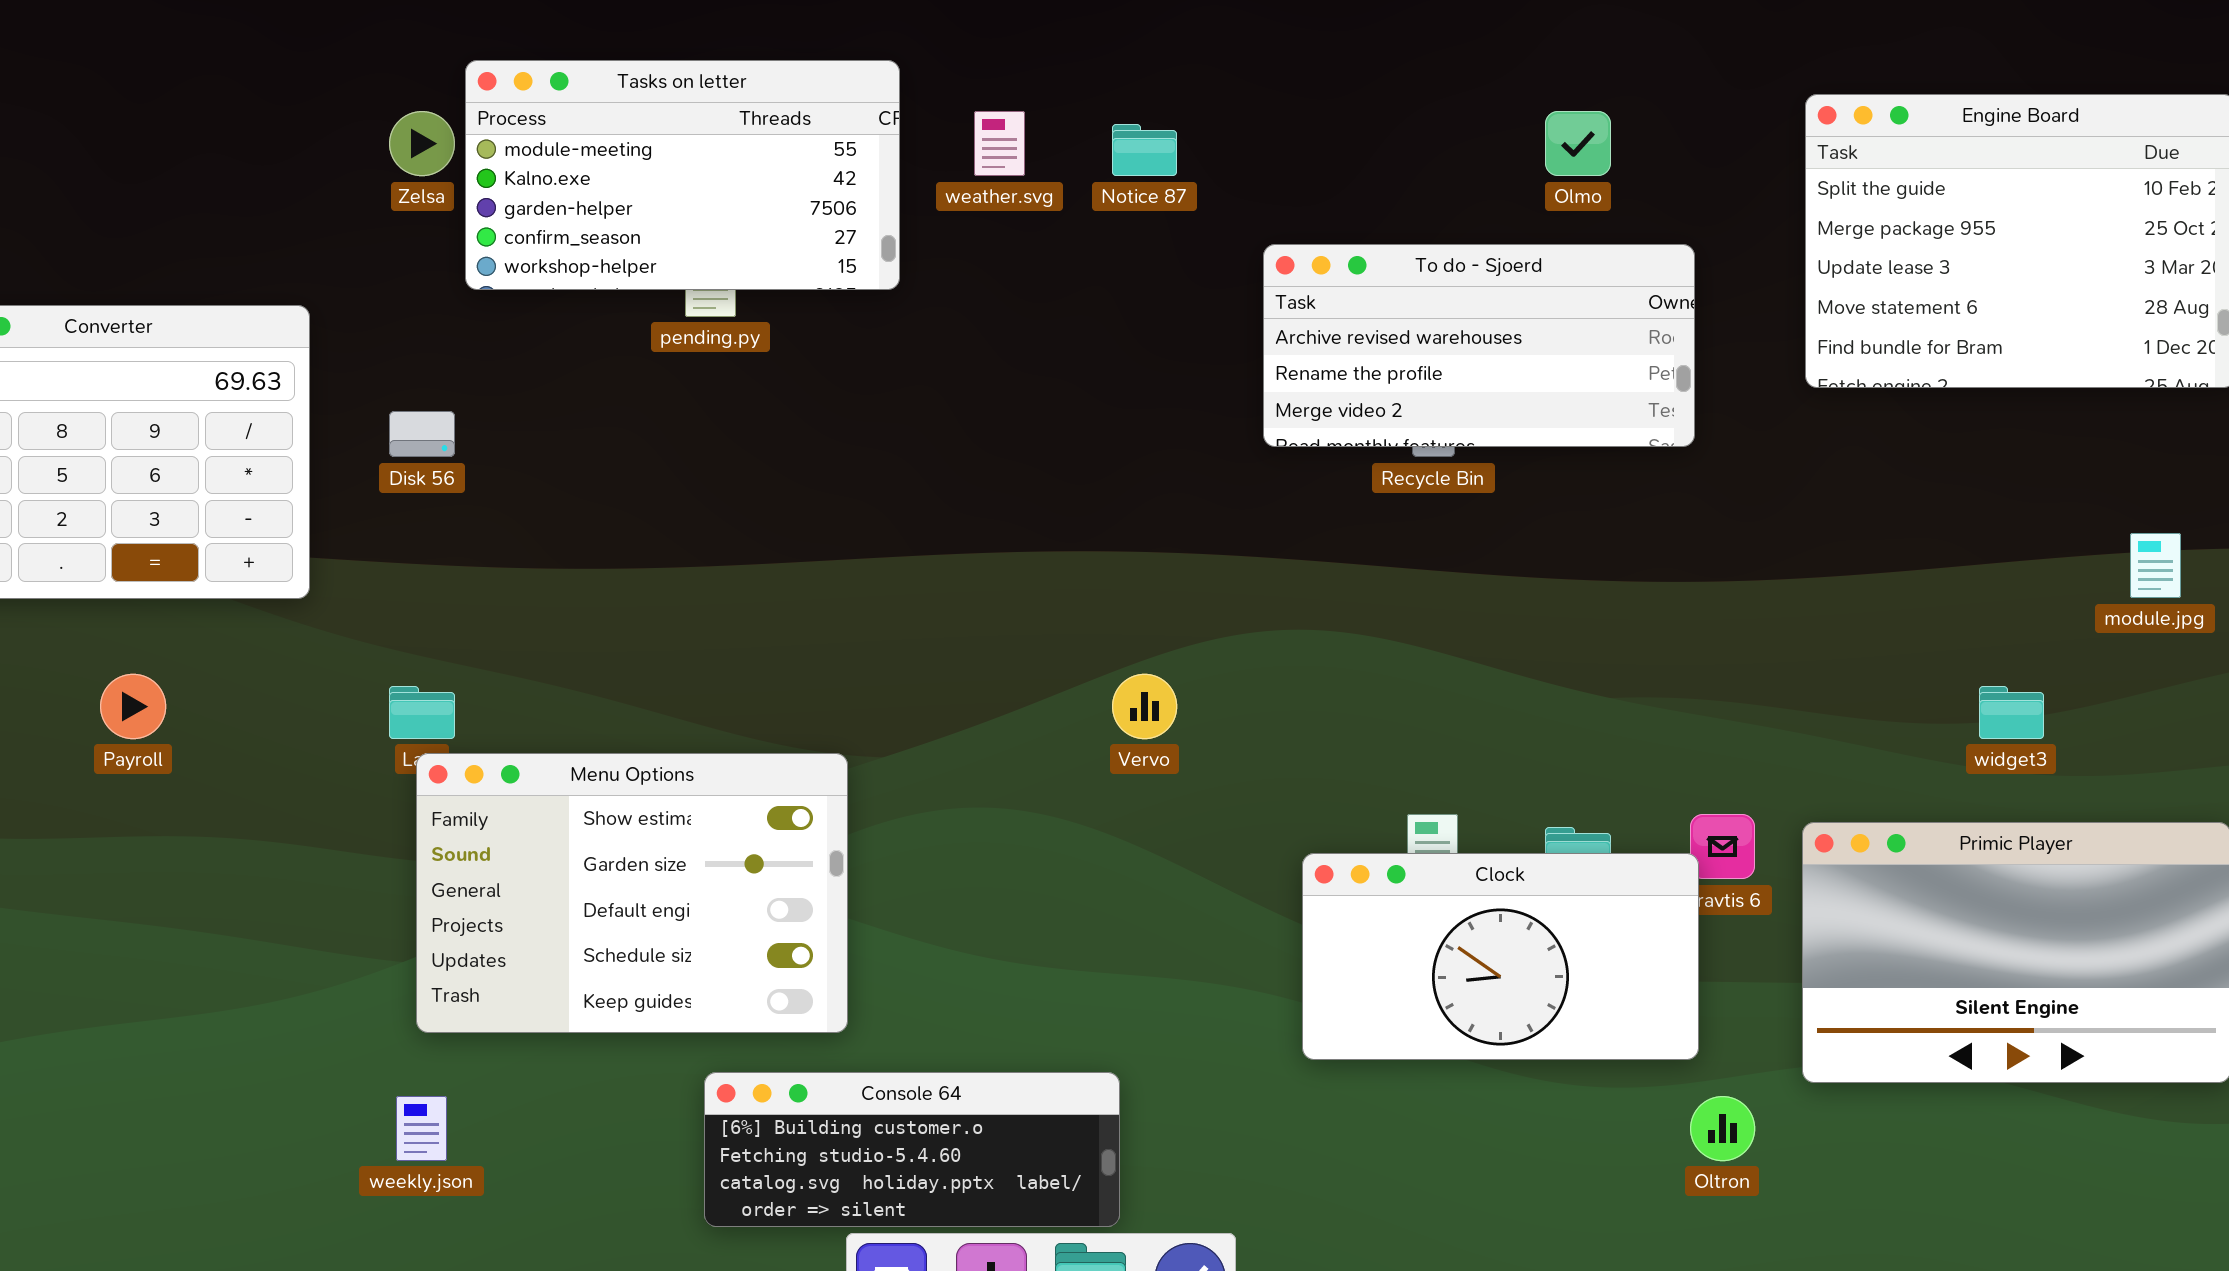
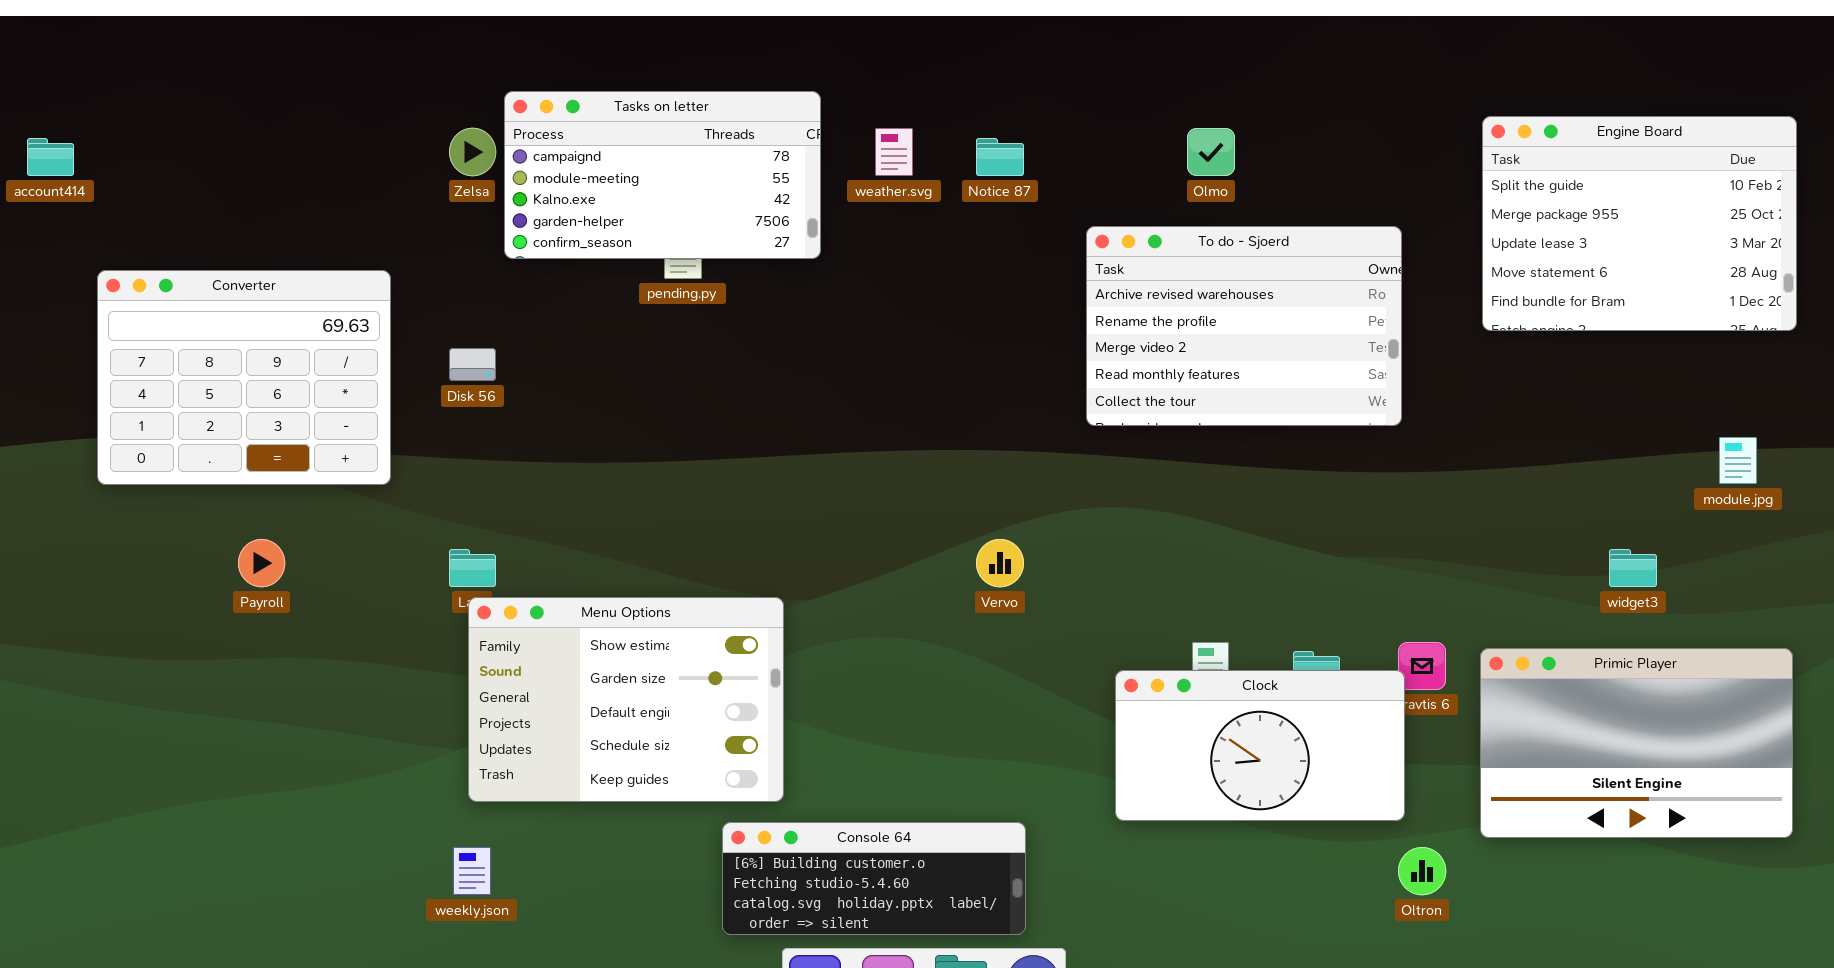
Tasks on letter: [465,60,900,290] -> [504,91,821,259], scrolled up 1 row
Olmo: [1545,111,1611,176] -> [1187,128,1235,176], moved
To do - Sjoerd: [1263,244,1695,447] -> [1086,226,1402,426], resized
Console 64: [704,1072,1120,1227] -> [722,822,1026,935], moved

